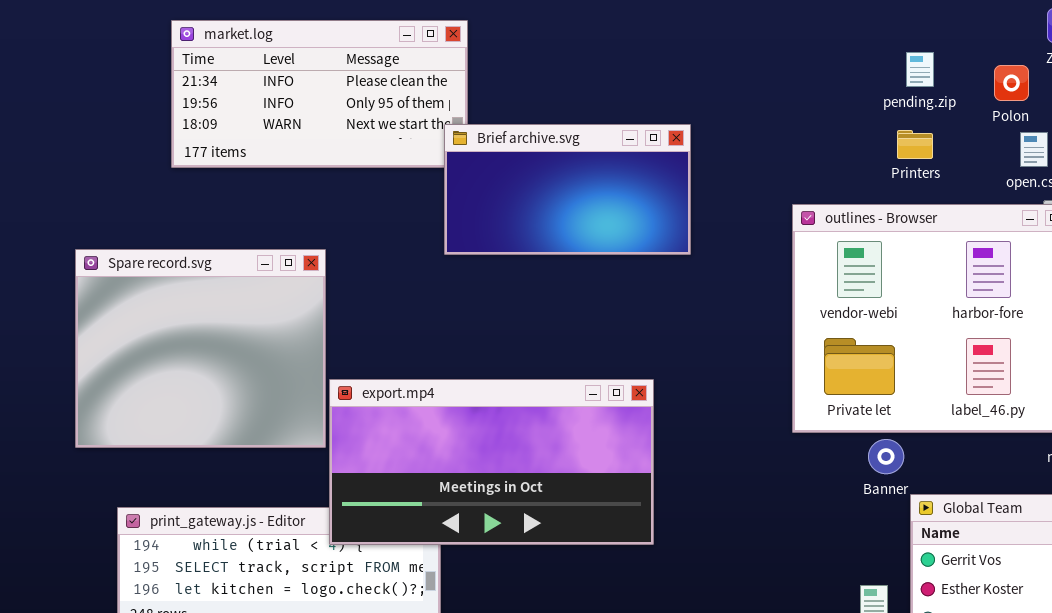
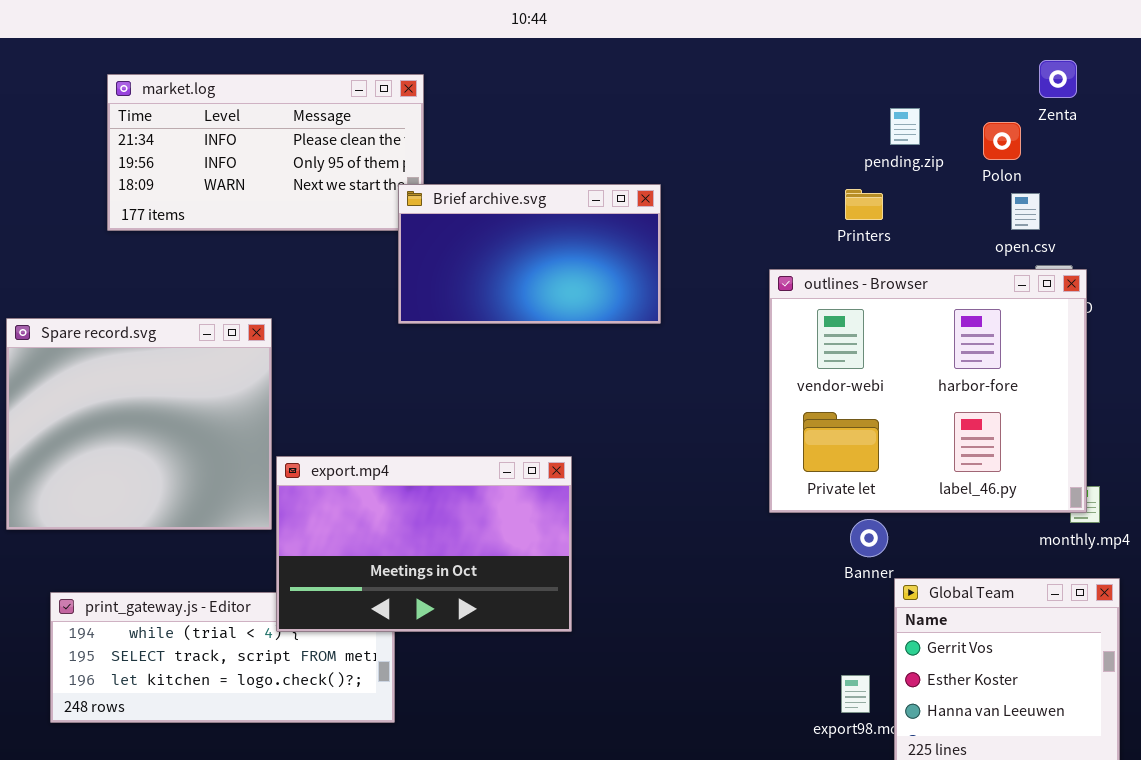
Printers: [897,130,933,159] -> [845,189,883,220], moved
export.mp4: [329,379,654,545] -> [276,456,572,632], resized

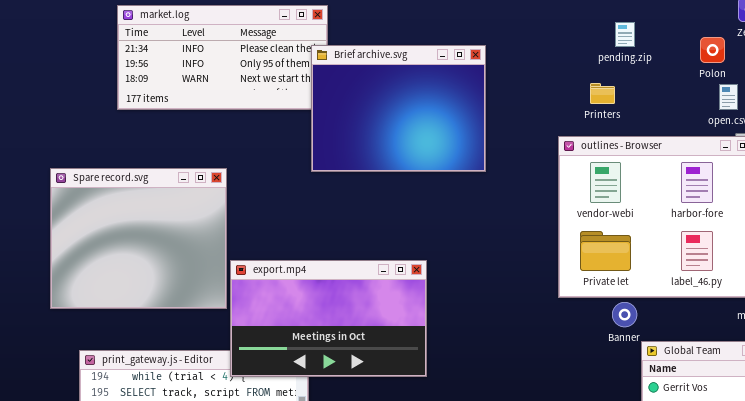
pending.zip: [890,108,920,145] -> [615,22,635,47], moved
Brief archive.svg: [398,184,661,324] -> [311,45,486,172], resized
Printers: [845,189,883,220] -> [590,83,615,104], moved

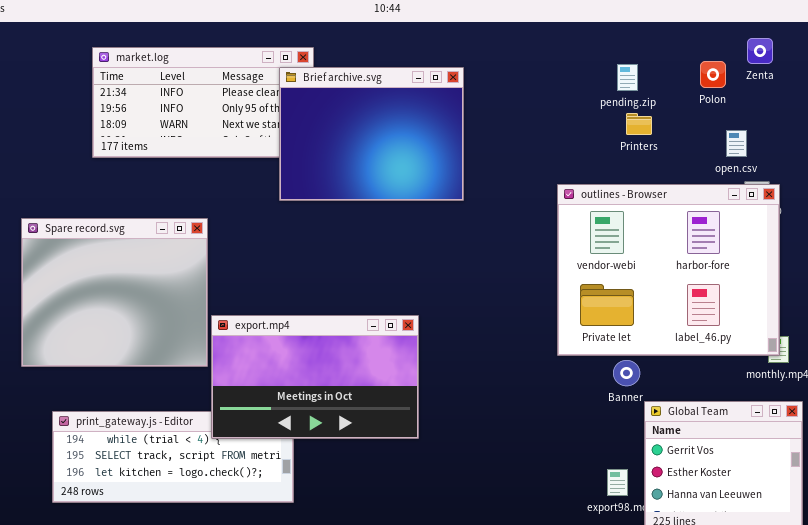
Polon: [700,37,725,63] -> [700,61,726,88], moved
Brief archive.svg: [311,45,486,172] -> [279,67,464,201], moved
Printers: [590,83,615,104] -> [626,113,652,135], moved

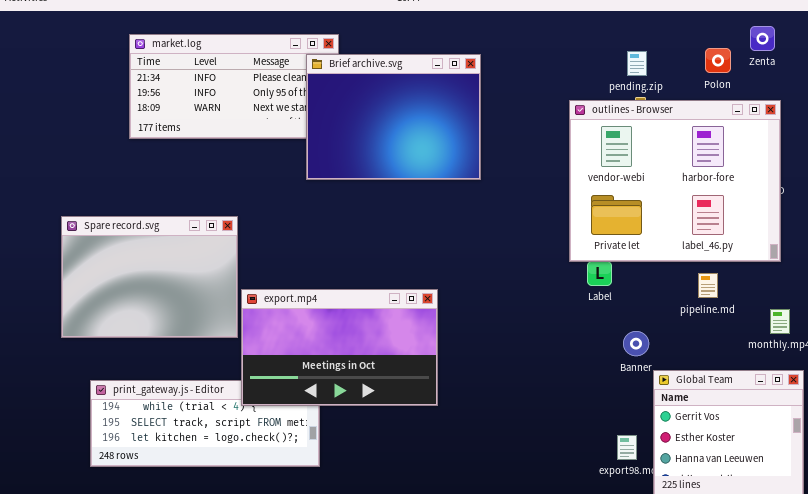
outlines - Browser: [557,184,780,356] -> [569,100,781,262], moved
Spare record.svg: [21,218,208,367] -> [61,216,238,338], resized

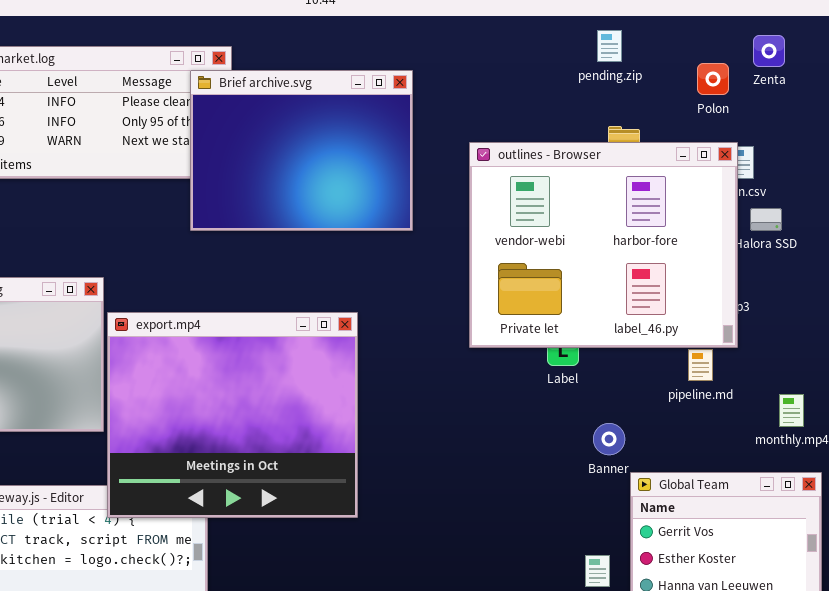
pending.zip: [627,51,647,76] -> [597,30,622,62], moved
outlines - Browser: [569,100,781,262] -> [469,142,738,348], moved
export.mp4: [241,289,438,406] -> [107,312,358,518], resized

